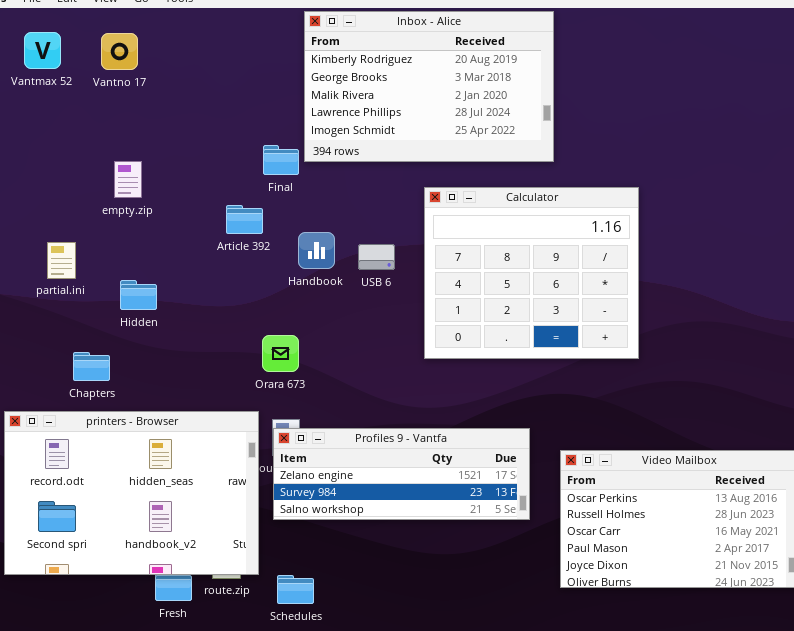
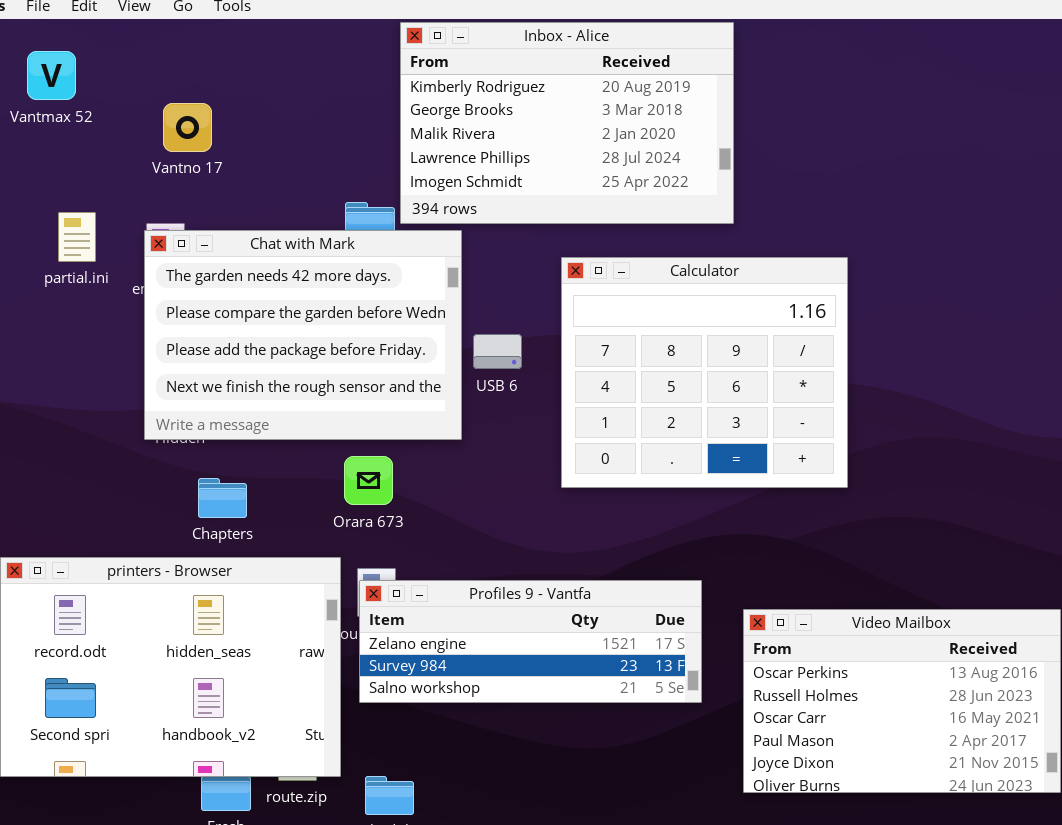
Vantno 17: [101,33,138,70] -> [163,103,212,152], moved
Chat with Mark: none -> [144,230,462,440], opened
partial.ini: [47,242,76,279] -> [58,212,96,262], moved
Chapters: [73,352,110,381] -> [198,478,247,518], moved

